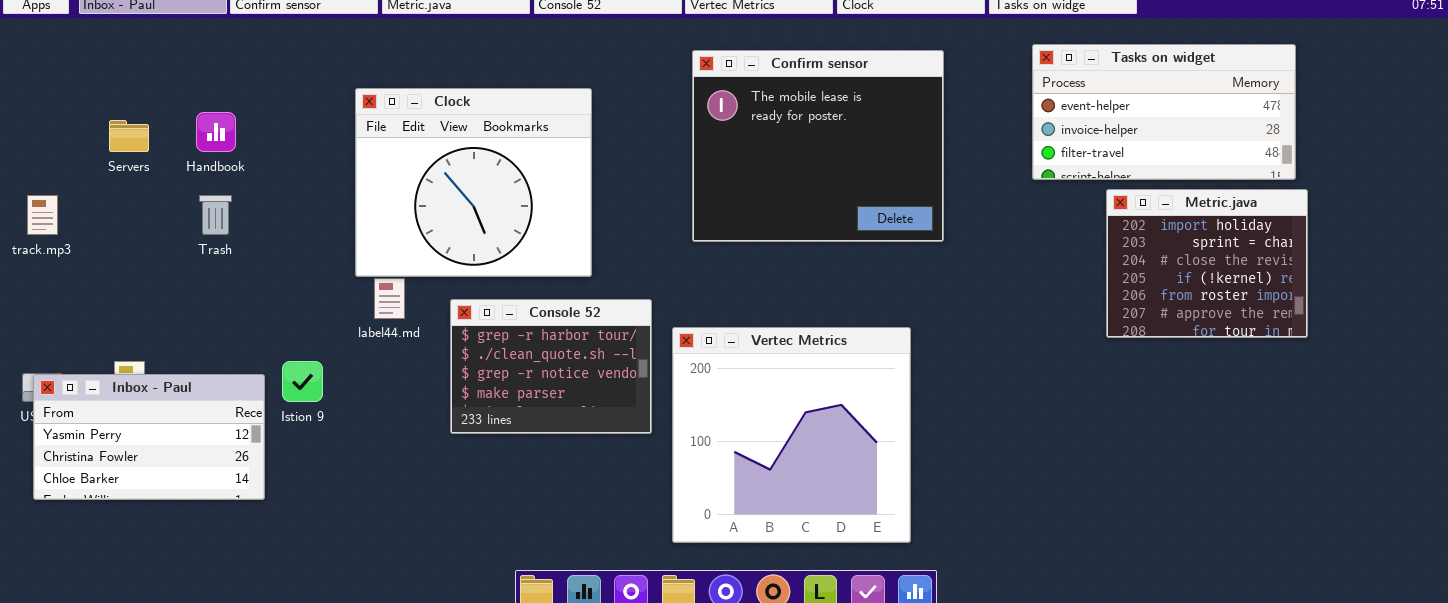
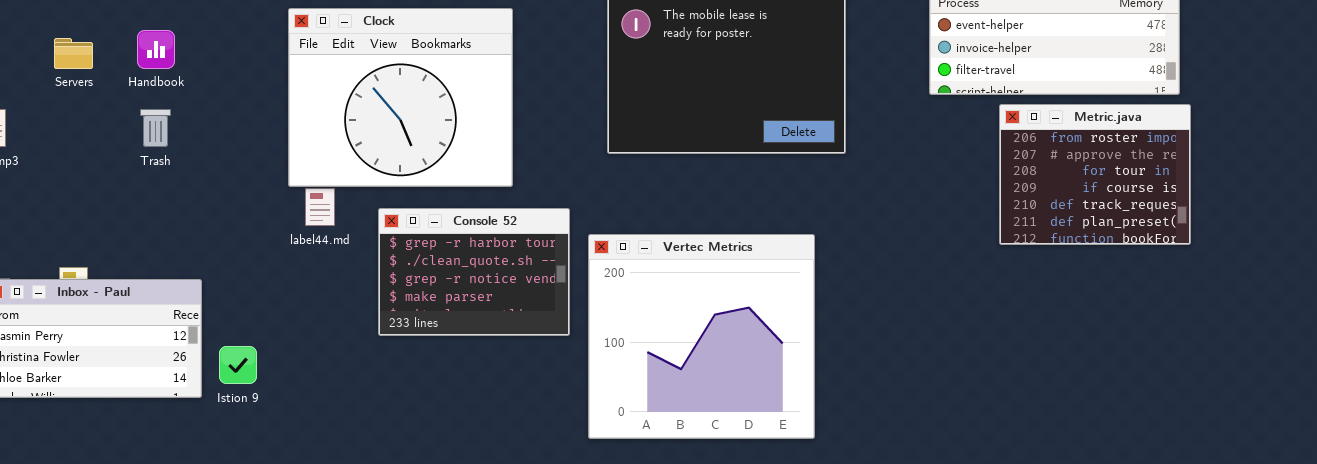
Metric.java: [1106,189,1308,338] -> [999,104,1191,245], scrolled down 4 rows
Istion 9: [282,361,323,402] -> [219,346,257,384], moved

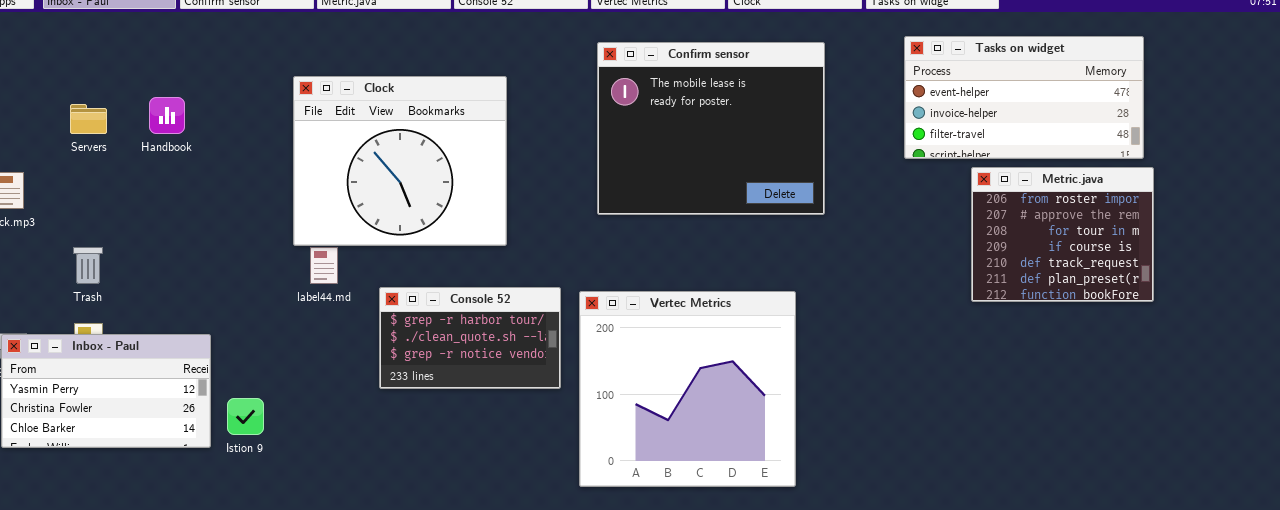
Trash: [140,109,171,147] -> [73,247,103,284], moved
Console 52: [378,208,570,336] -> [379,287,561,389], resized

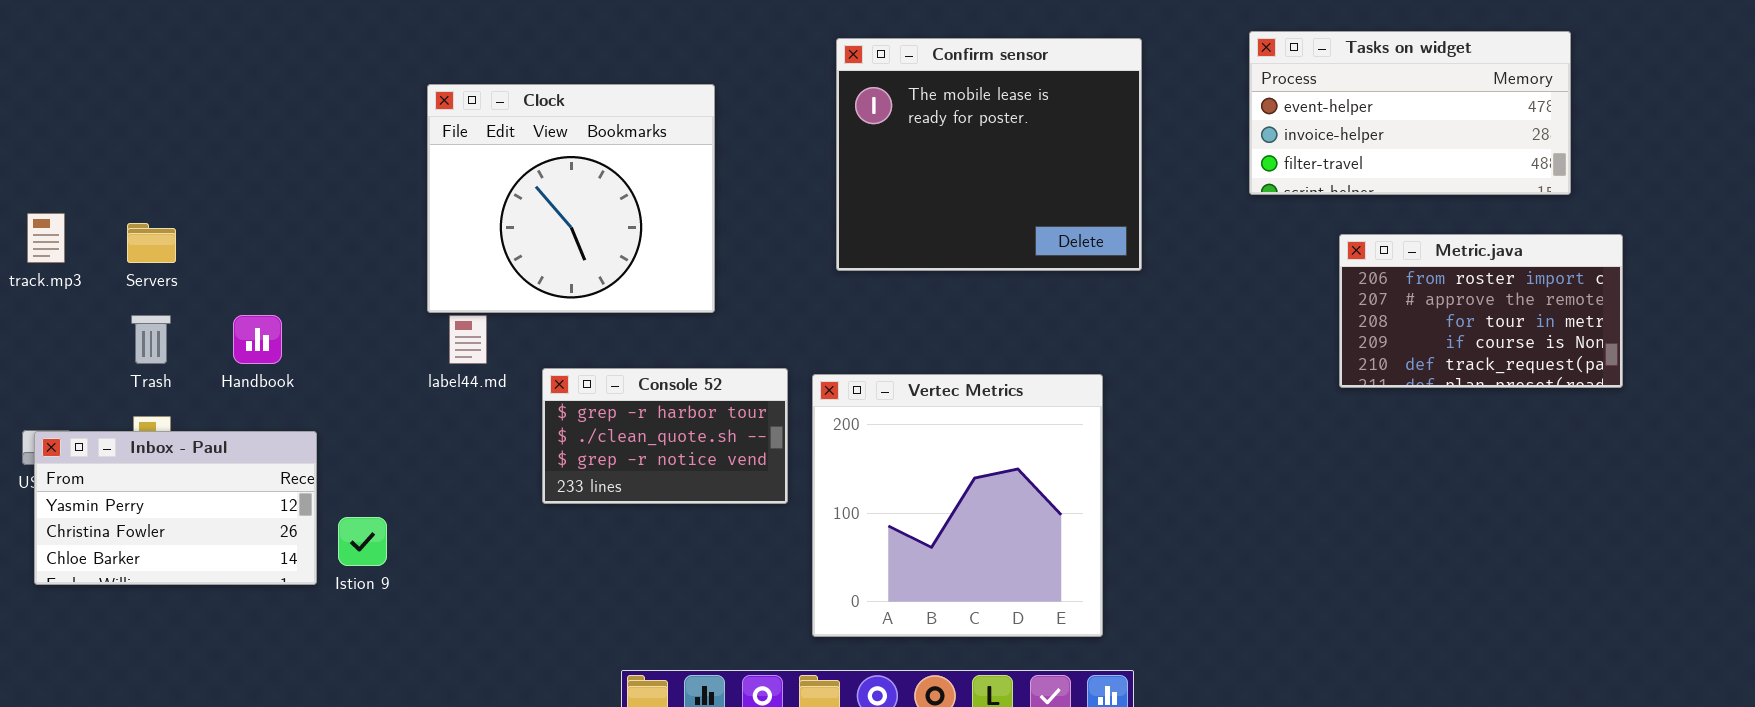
Handbook: [149,97,185,134] -> [233,315,282,364], moved
Servers: [70,104,107,134] -> [127,223,176,263], moved
Metric.java: [971,167,1154,302] -> [1339,234,1623,388], resized

